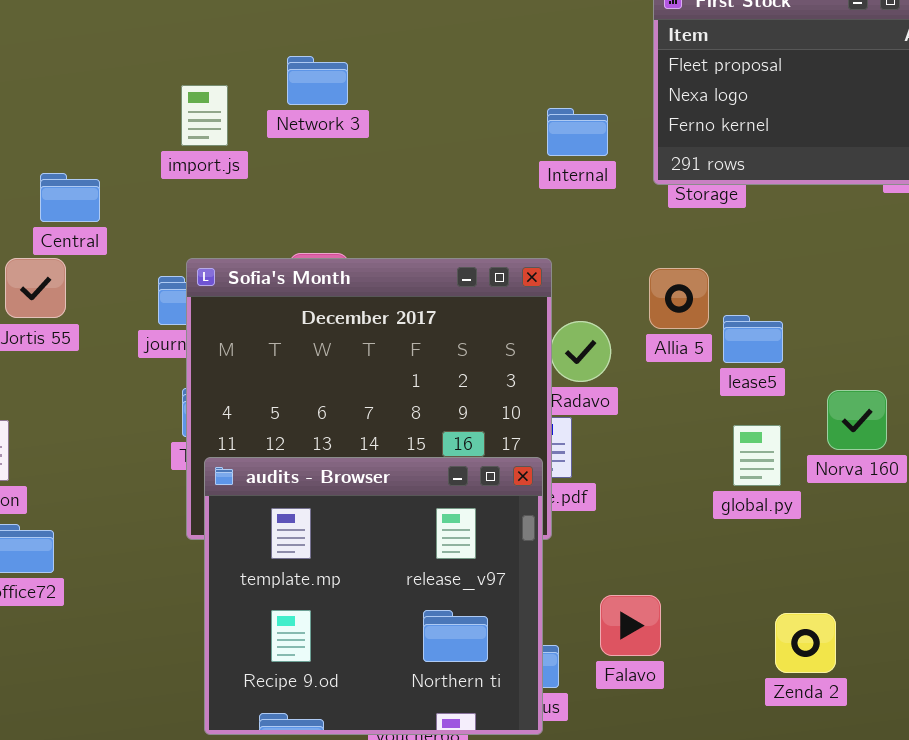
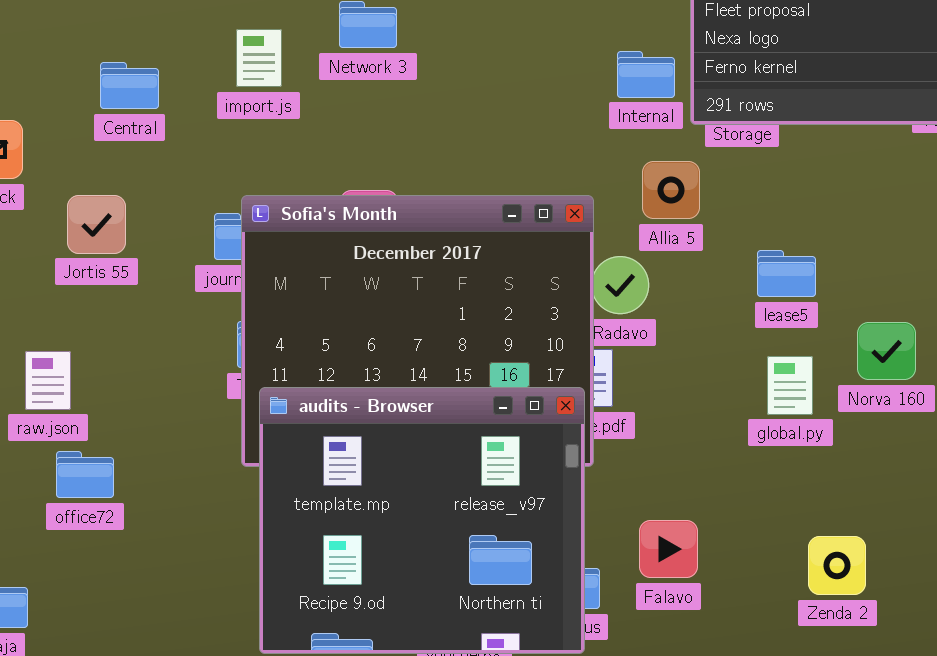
Internal: [547,108,608,156] -> [617,51,675,98], moved
Central: [40,173,100,222] -> [100,62,159,109], moved
Allia 5: [649,268,709,329] -> [642,161,700,219], moved

